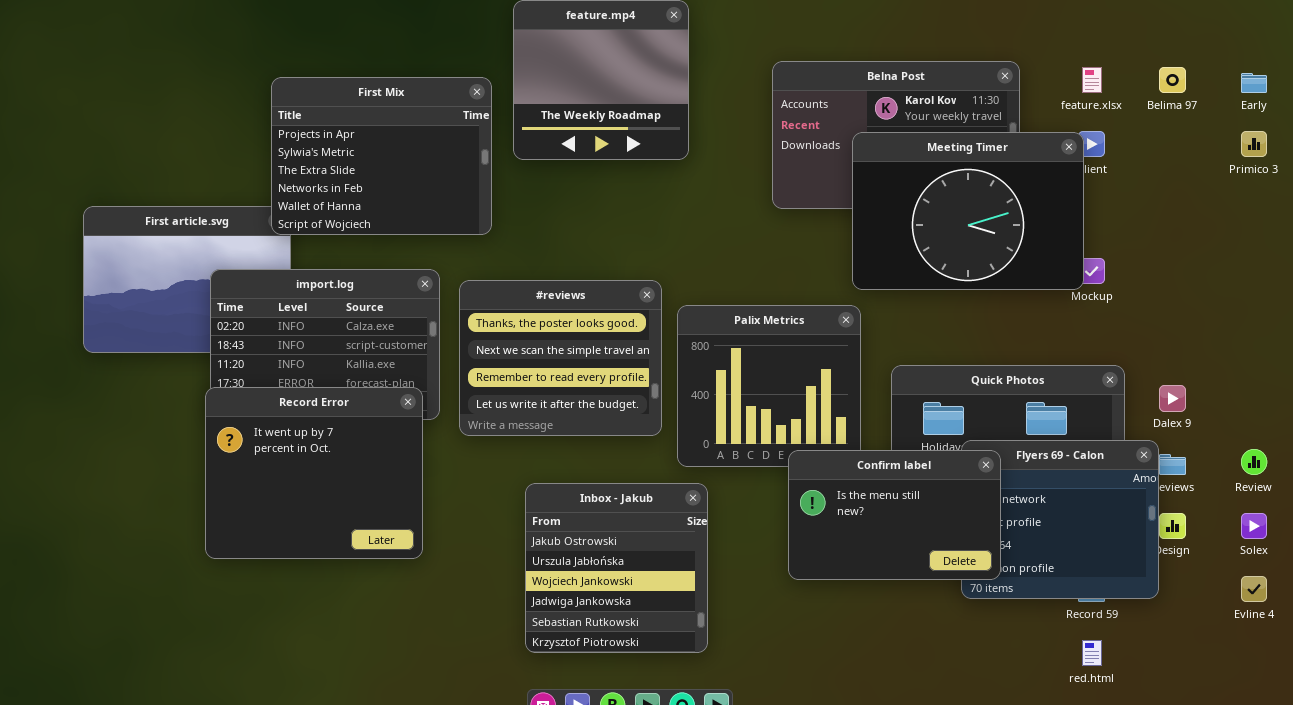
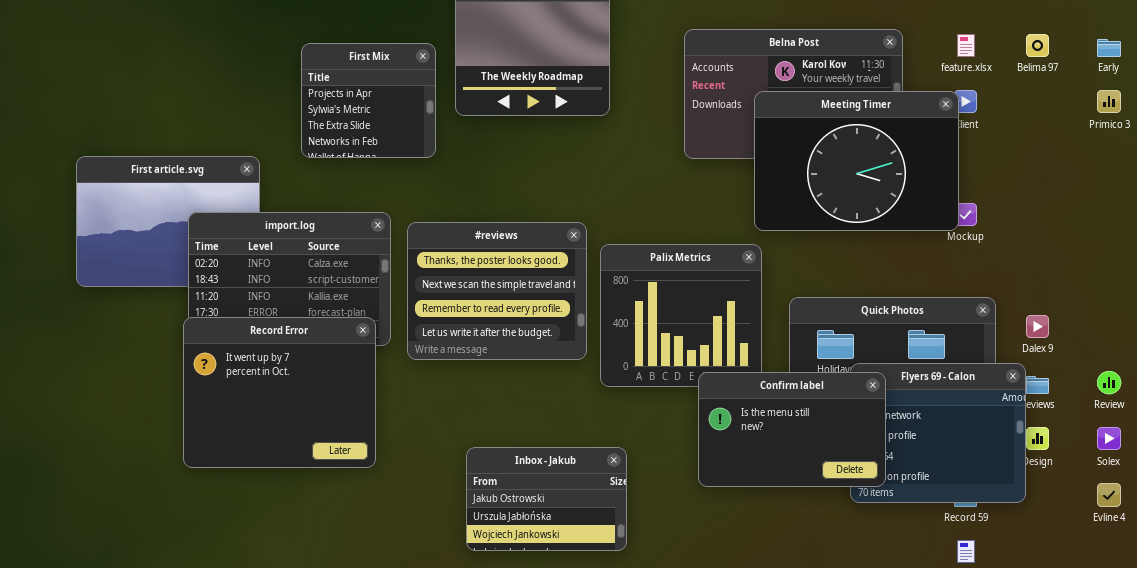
First Mix: [271,77,492,235] -> [301,43,436,158], resized
Inbox - Jakub: [525,483,708,653] -> [466,447,627,551], resized

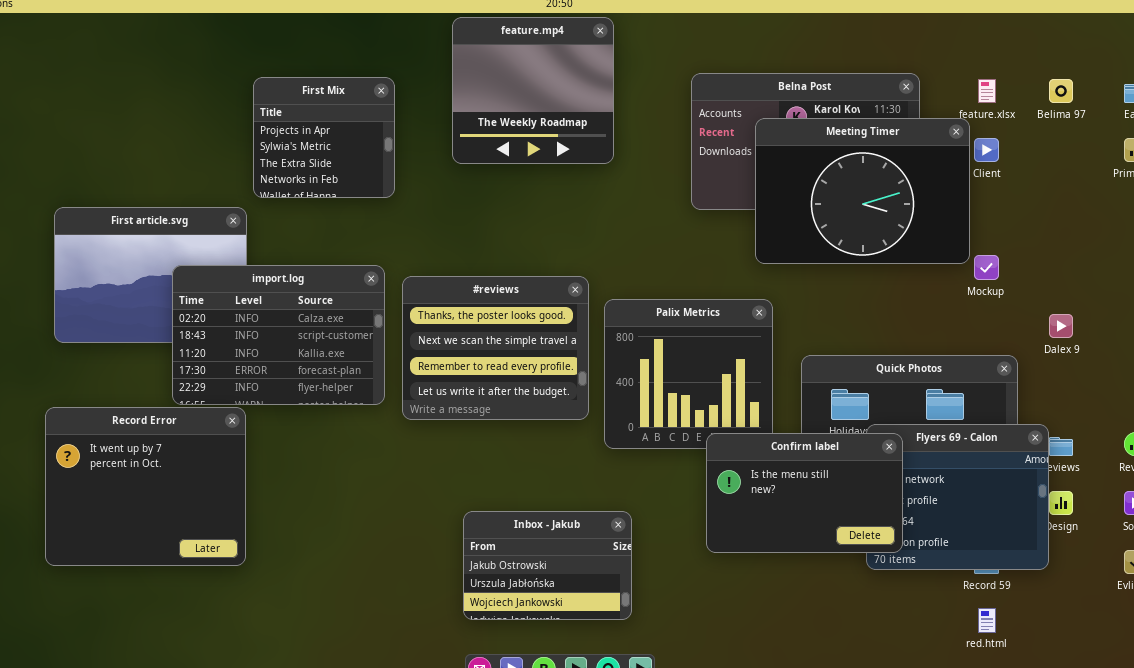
First Mix: [301,43,436,158] -> [253,77,395,198], moved
Meeting Timer: [754,91,959,231] -> [755,118,970,264], moved
Dalex 9: [1026,315,1049,338] -> [1049,314,1073,338], moved
Record Error: [183,317,376,468] -> [45,407,246,566], moved

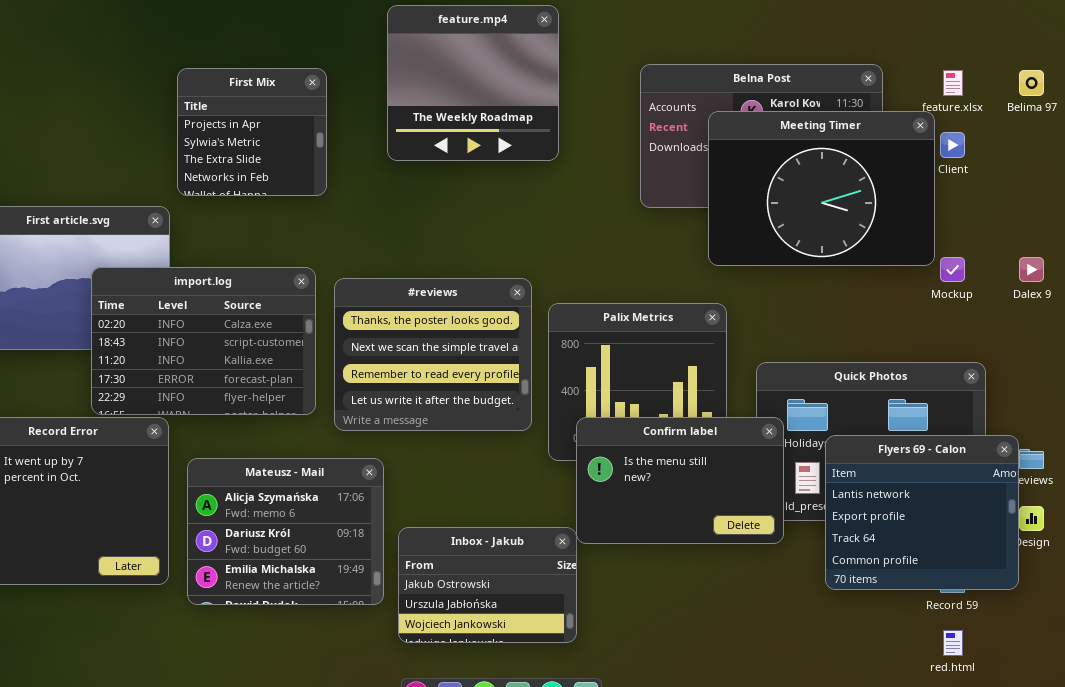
Dalex 9: [1049,314,1073,338] -> [1019,257,1044,282], moved
Confirm label: [706,433,903,553] -> [576,417,784,544], moved
Mateusz - Mail: none -> [187,458,384,605], opened

